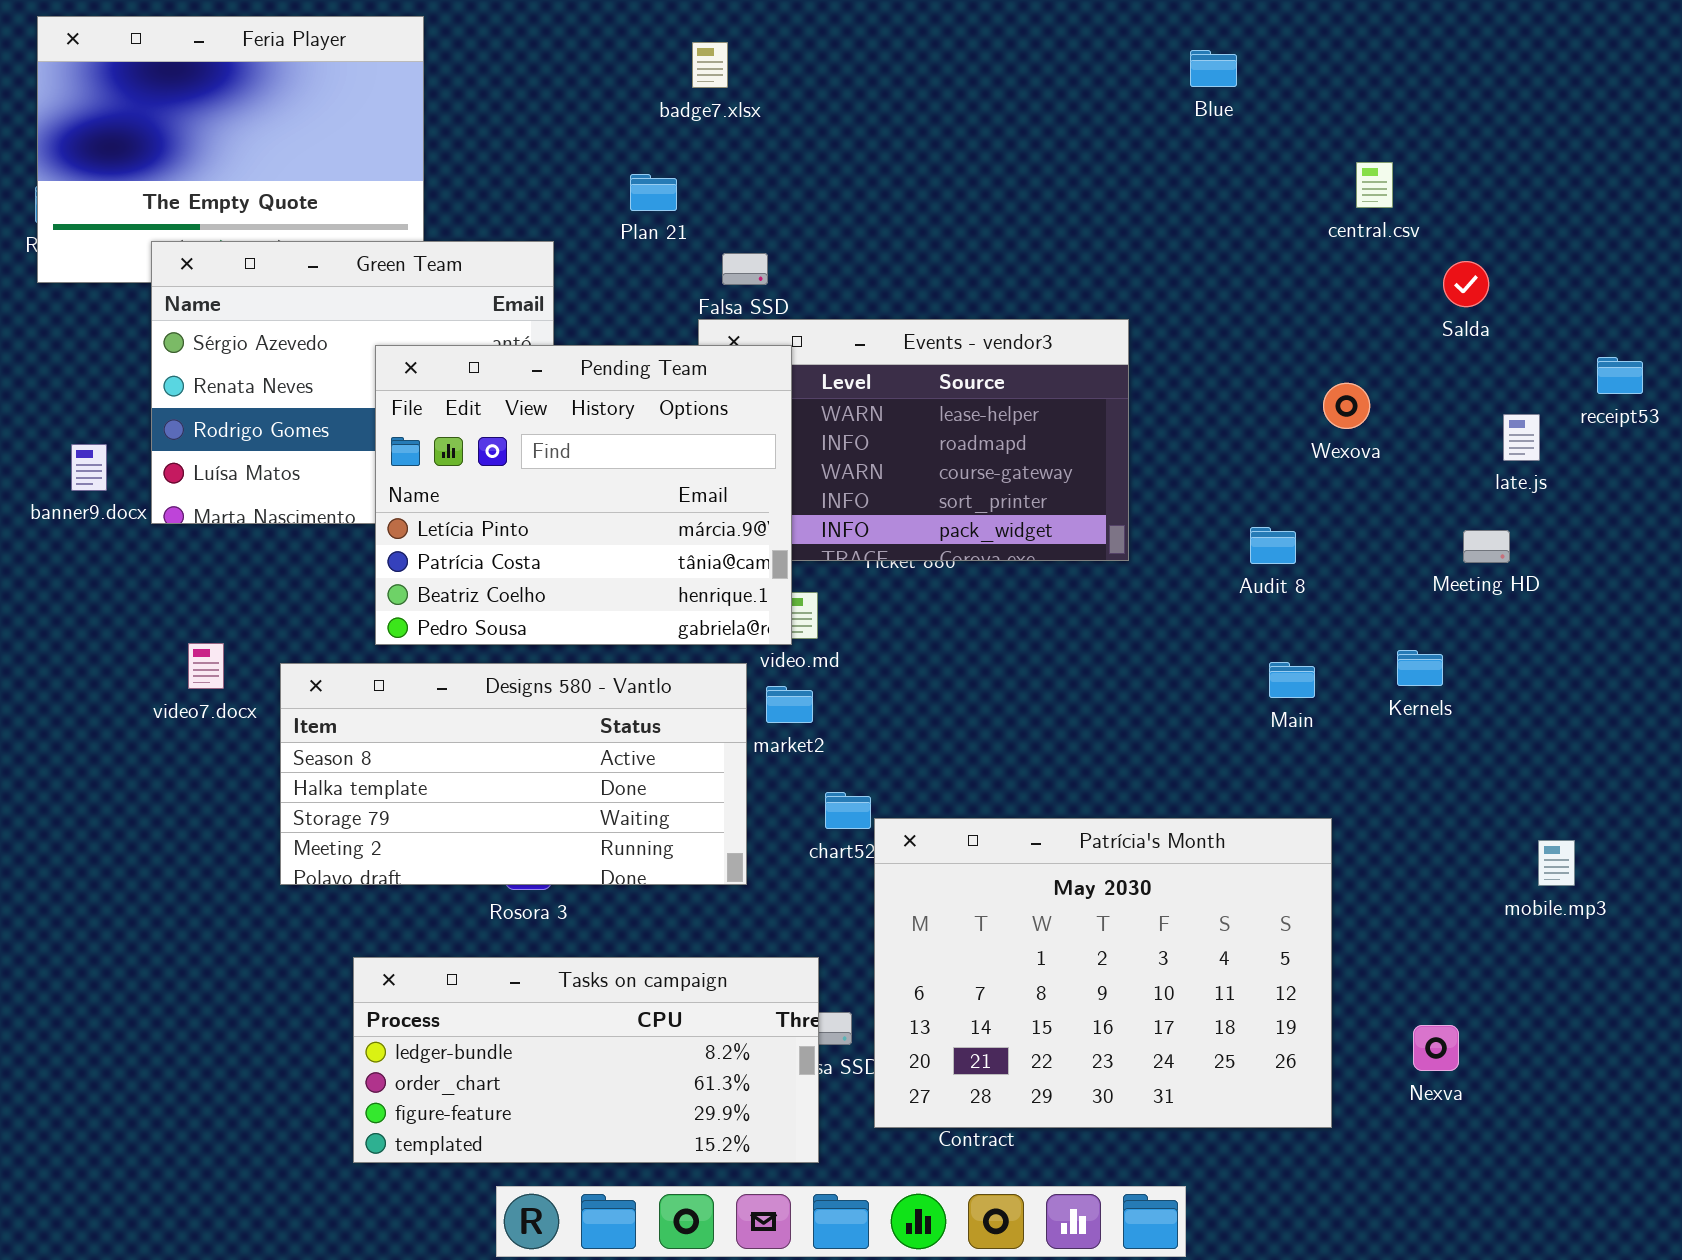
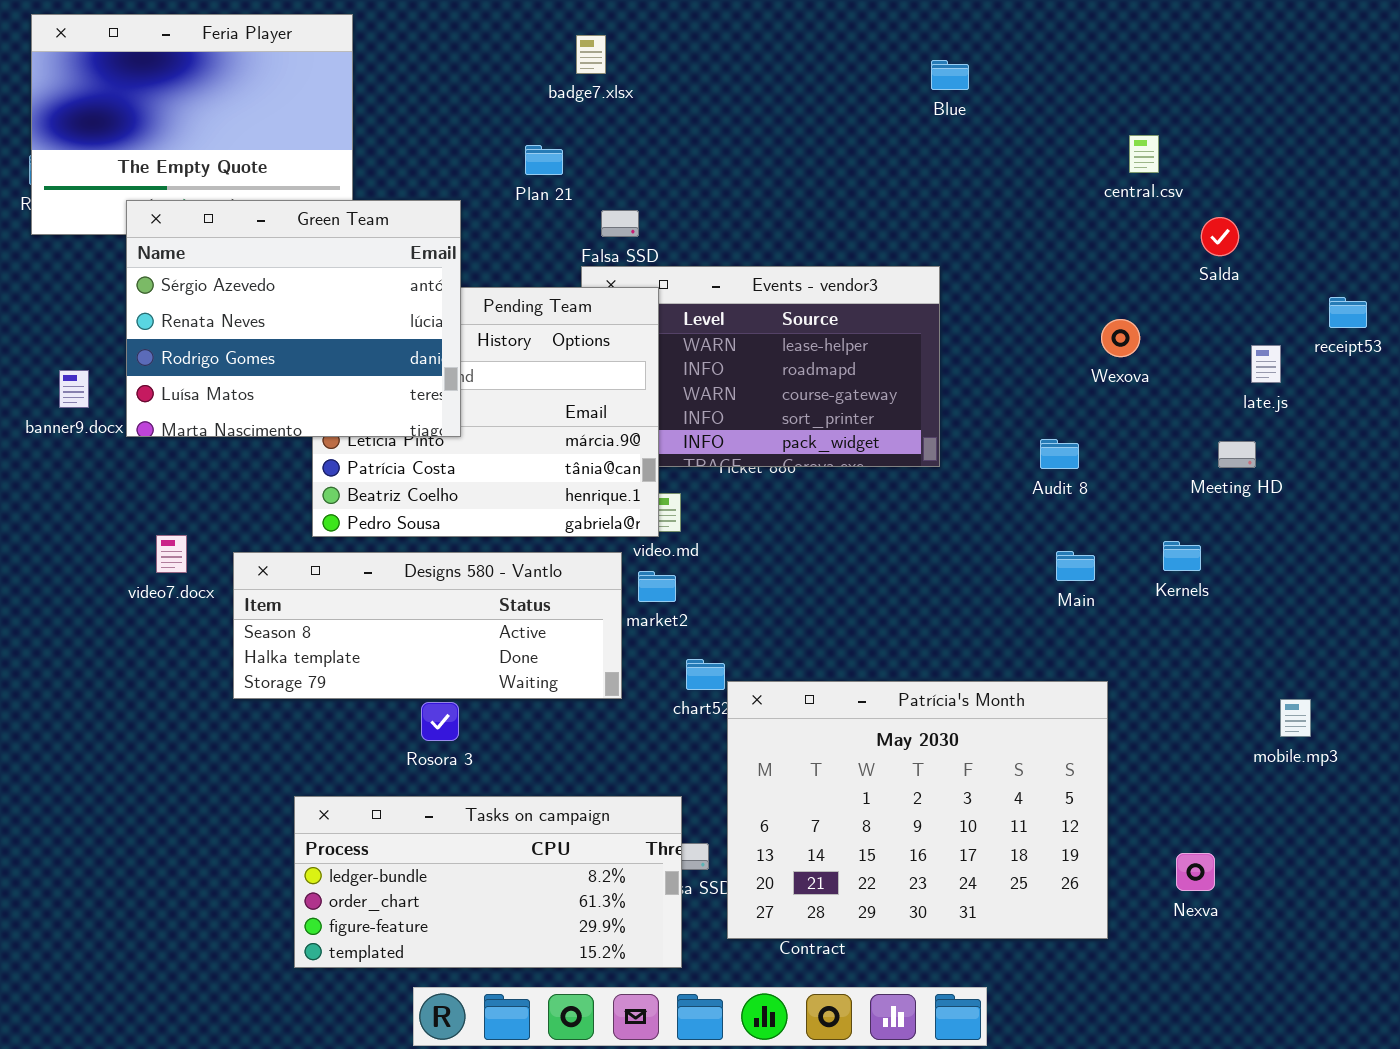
Blue: [1190,50,1237,87] -> [931,60,969,90], moved
Green Team: [151,241,554,524] -> [126,200,461,437], raised
Designs 580 - Vantlo: [280,663,747,885] -> [233,552,622,699], resized

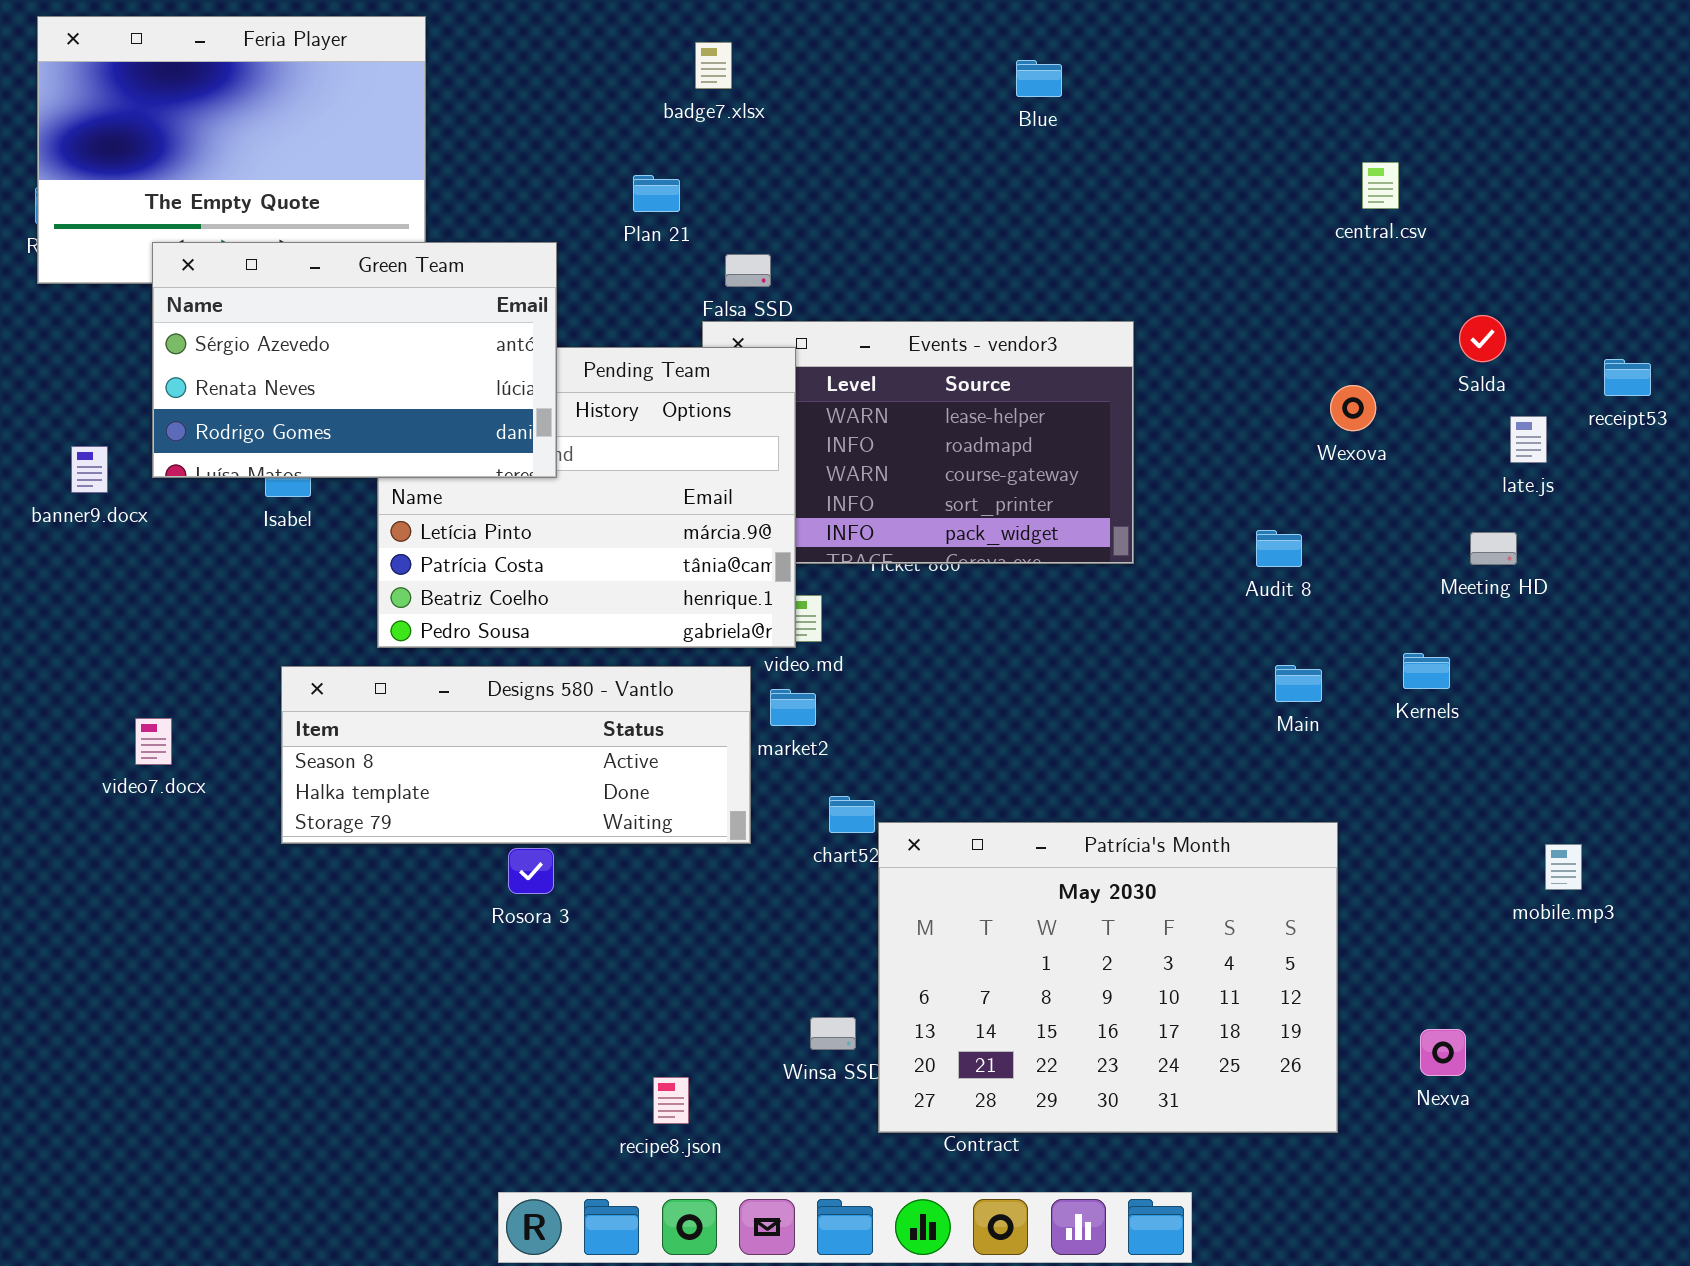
Blue: [931,60,969,90] -> [1016,60,1062,97], moved
Green Team: [126,200,461,437] -> [152,242,557,478], resized
Salda: [1201,217,1239,256] -> [1459,315,1506,362], moved
video7.docx: [156,535,187,573] -> [135,718,172,765], moved
Tasks on campaign: [294,796,682,968] -> none, closed

